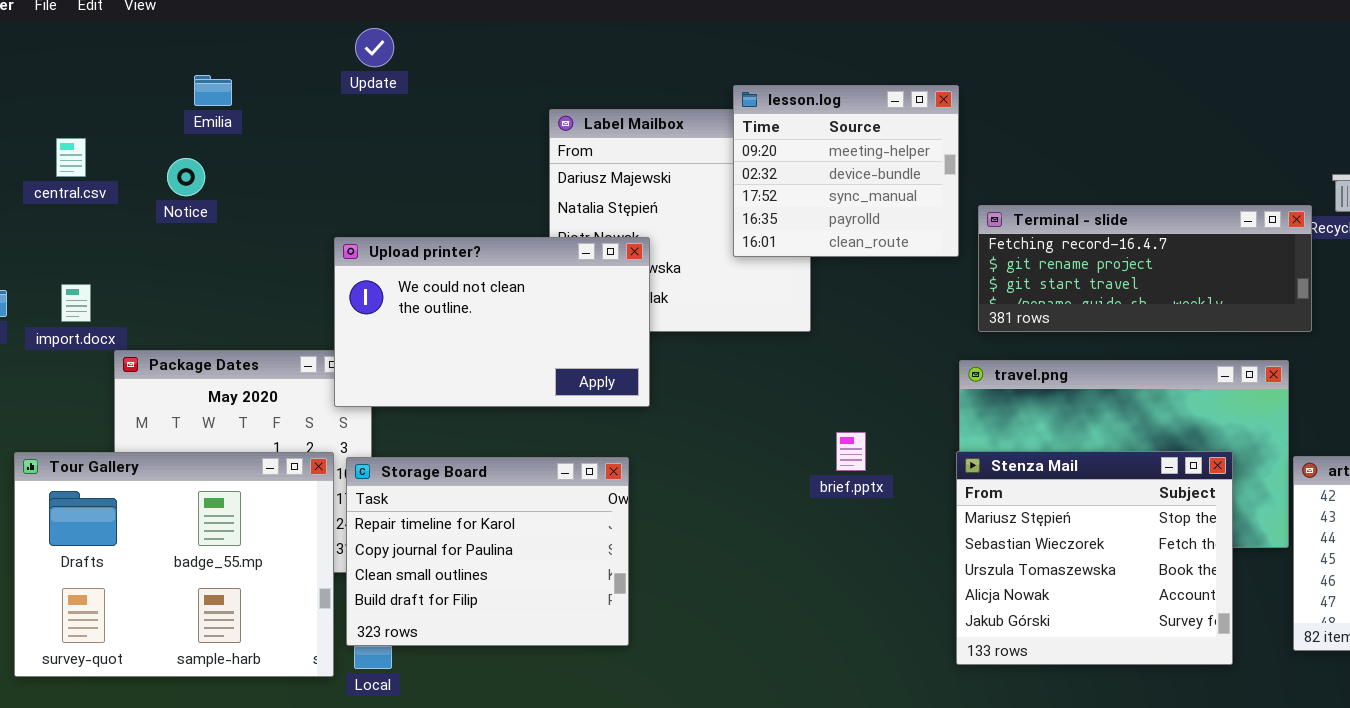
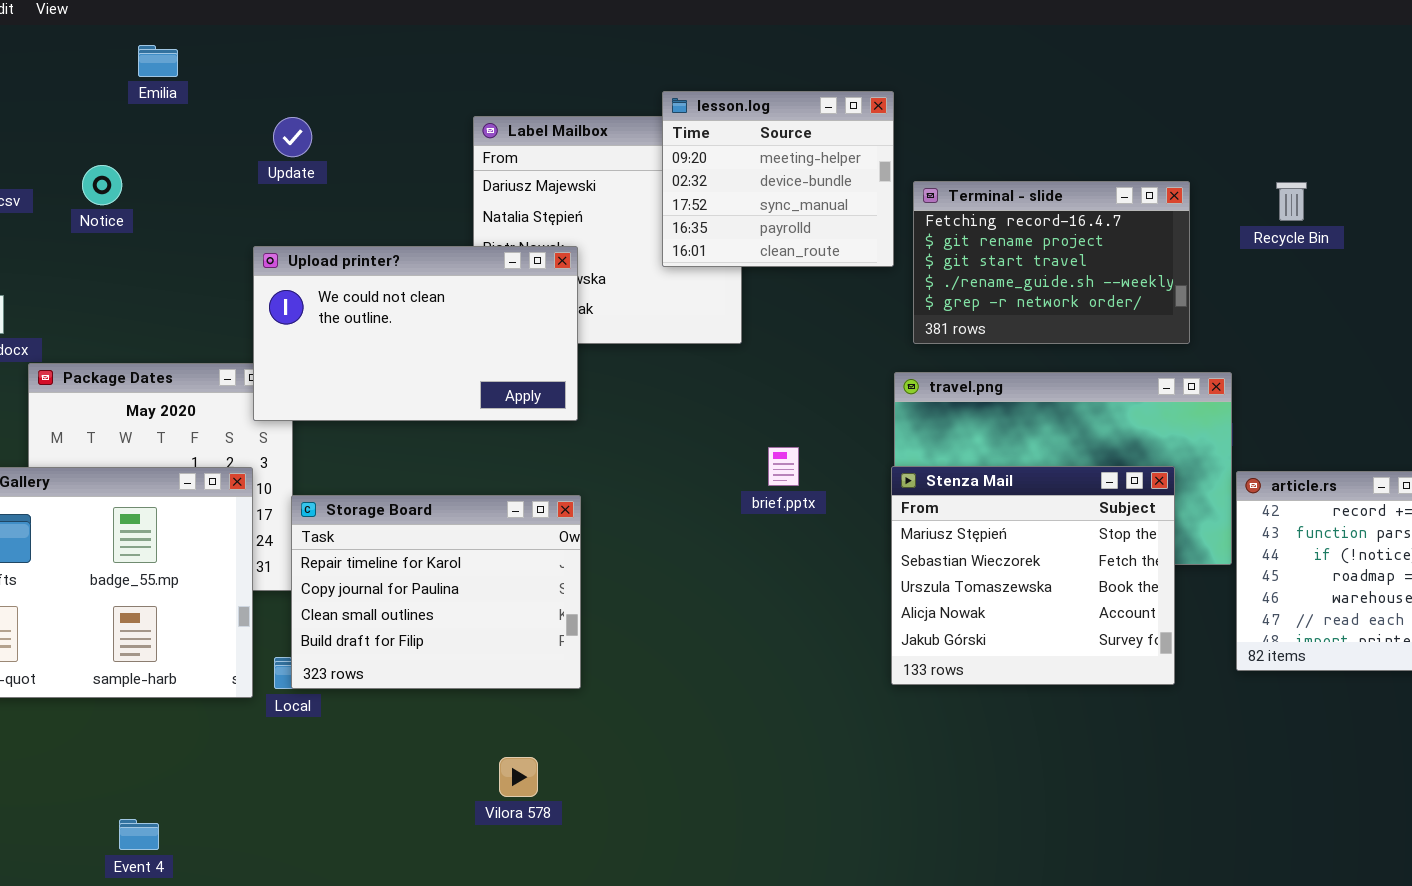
Update: [355,28,394,67] -> [273,117,312,157], moved
Emilia: [194,75,232,106] -> [138,45,178,77], moved
Terminal - slide: [978,205,1312,332] -> [913,181,1190,344], resized
Storage Board: [346,457,629,646] -> [291,495,581,689], moved

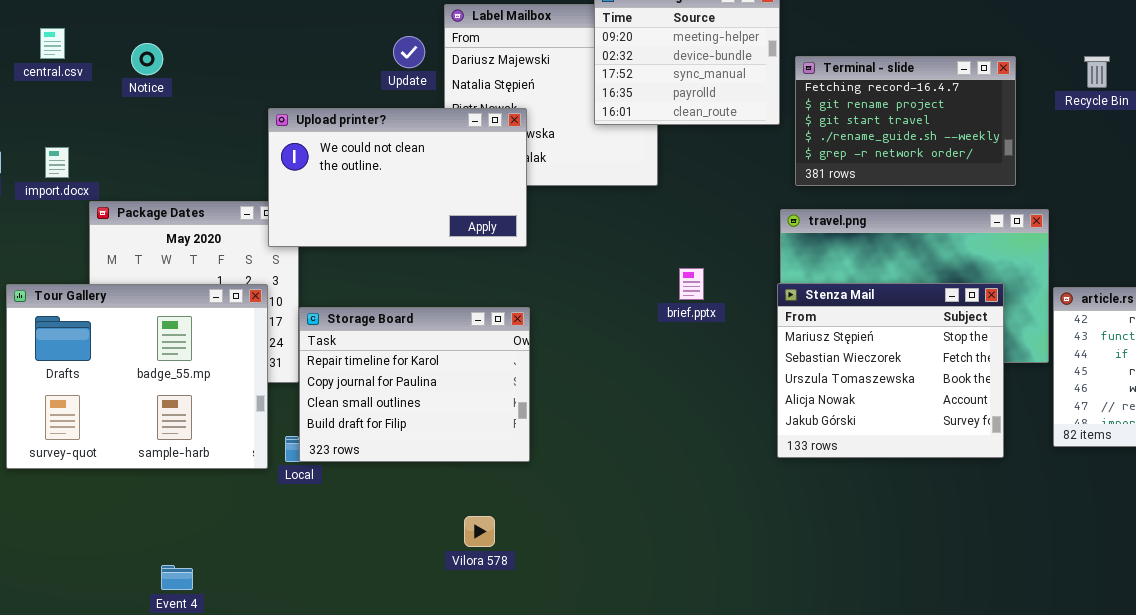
Update: [273,117,312,157] -> [393,36,425,68], moved

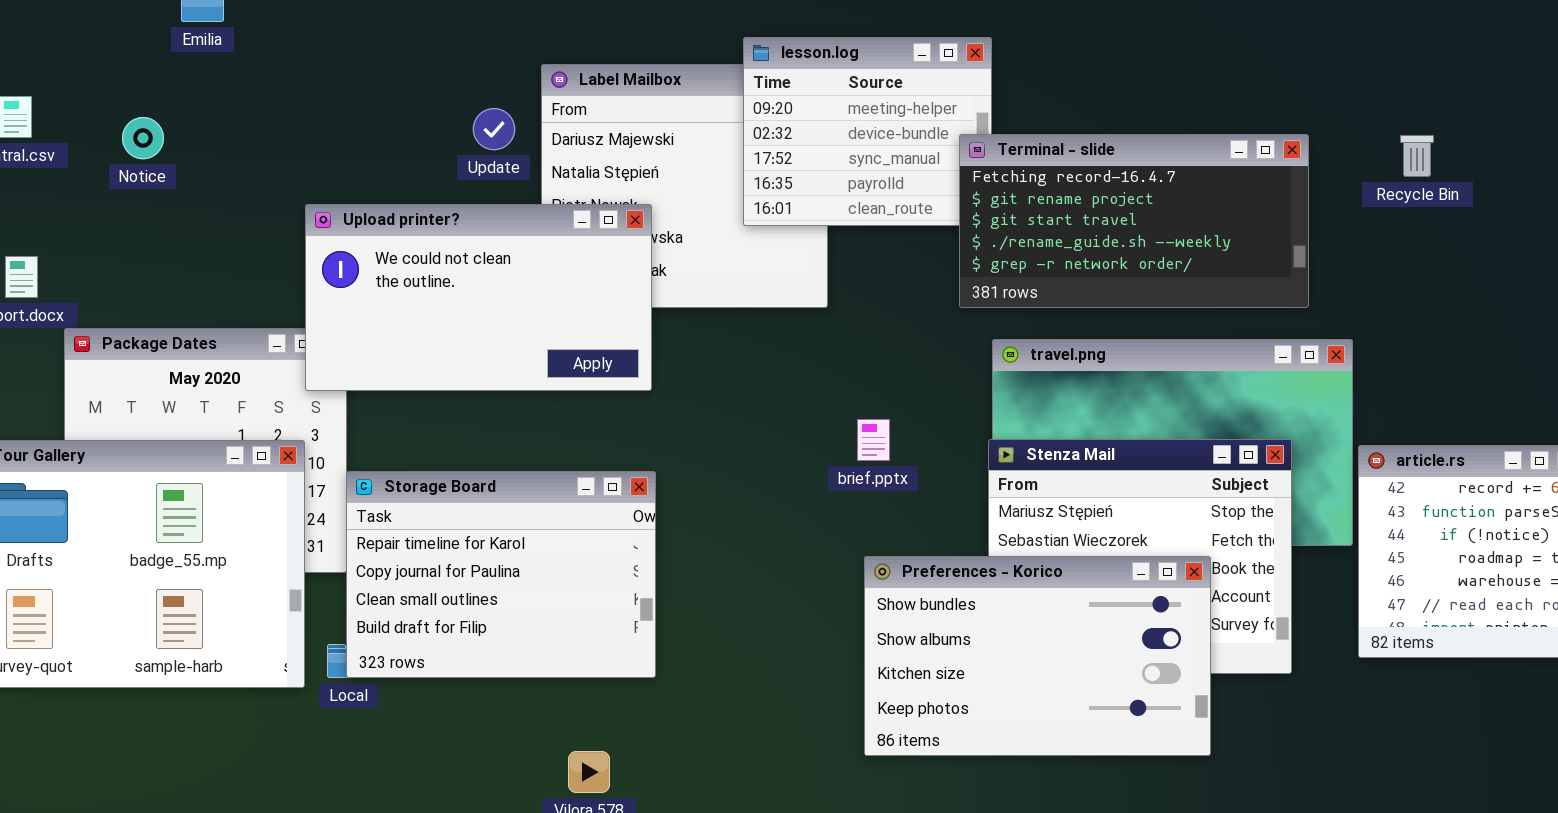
Terminal - slide: [795,56,1016,186] -> [959,134,1309,308], resized
Preferences - Korico: none -> [864,556,1211,756], opened

